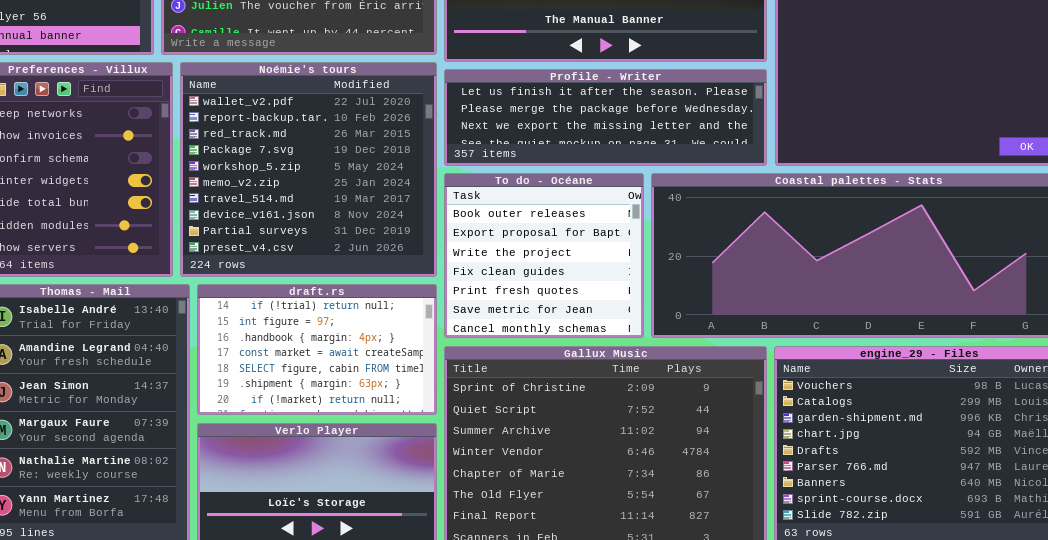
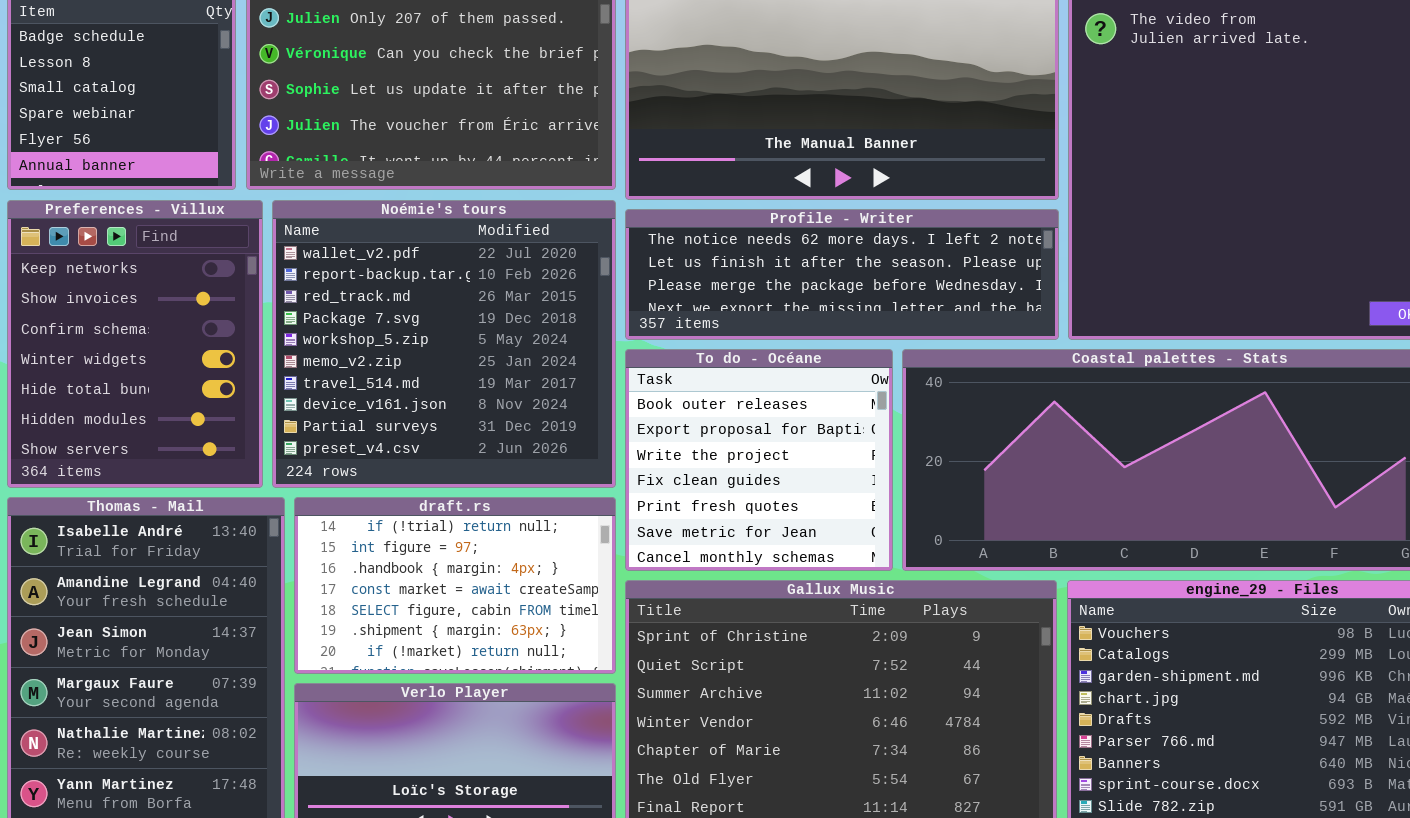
Profile - Writer: [444,69,767,166] -> [625,209,1059,340], scrolled up 1 row

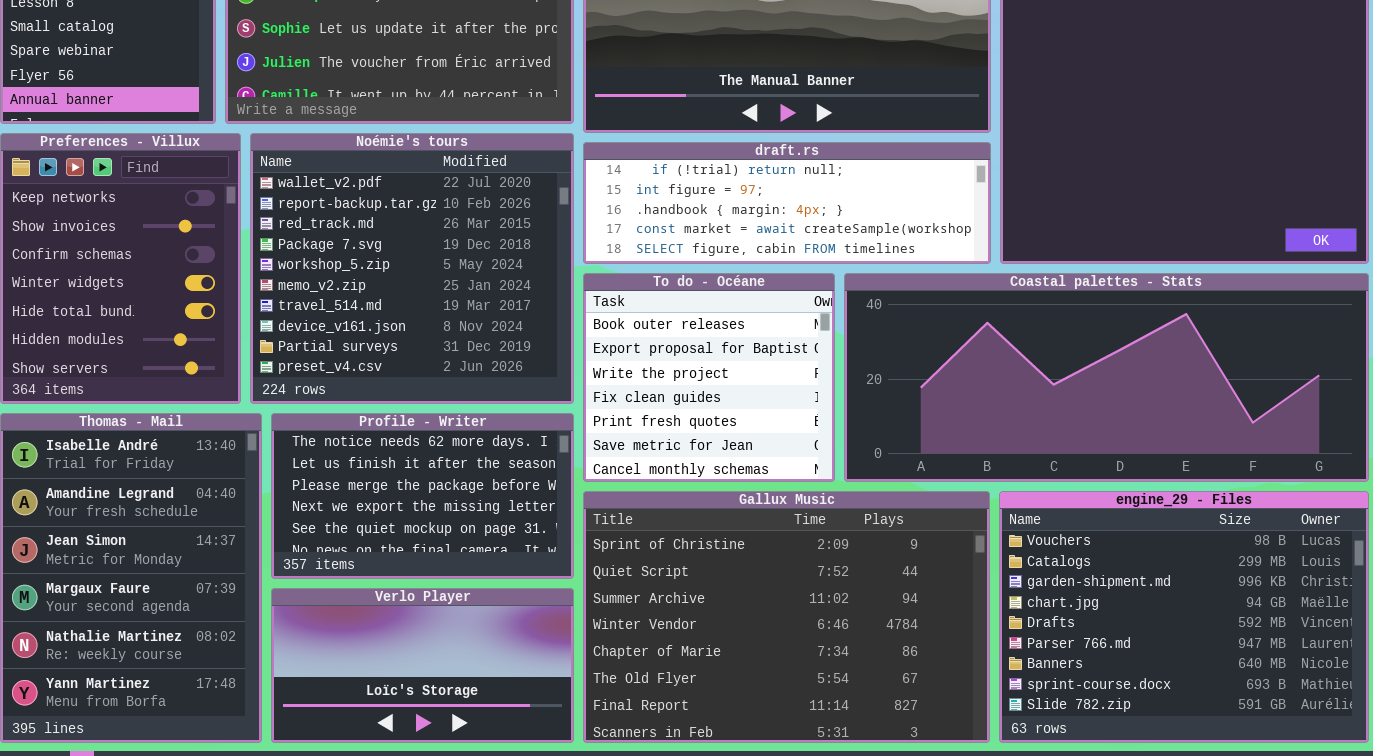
Profile - Writer: [625,209,1059,340] -> [271,413,574,579], moved, resized
draft.rs: [294,497,616,674] -> [583,142,991,264], moved, resized

